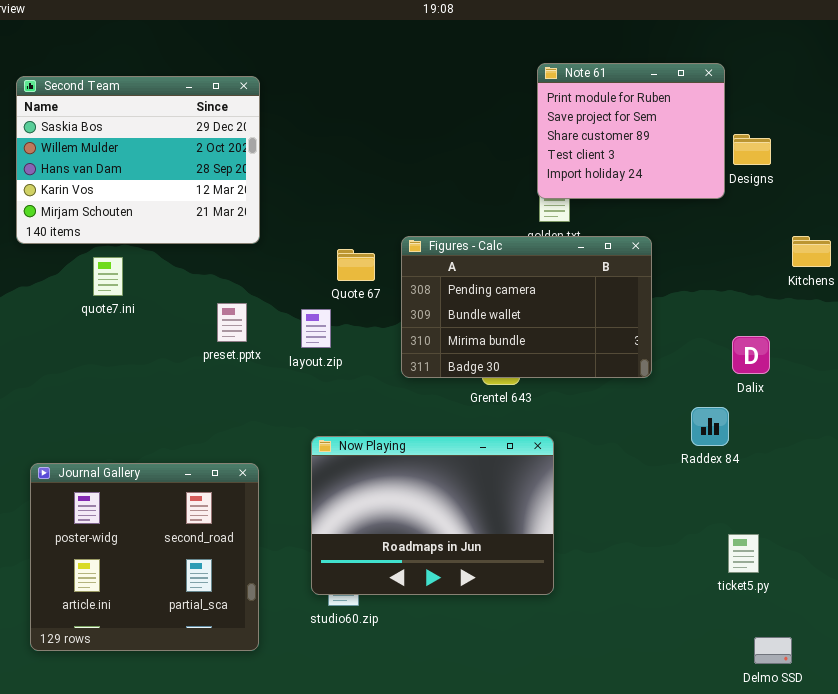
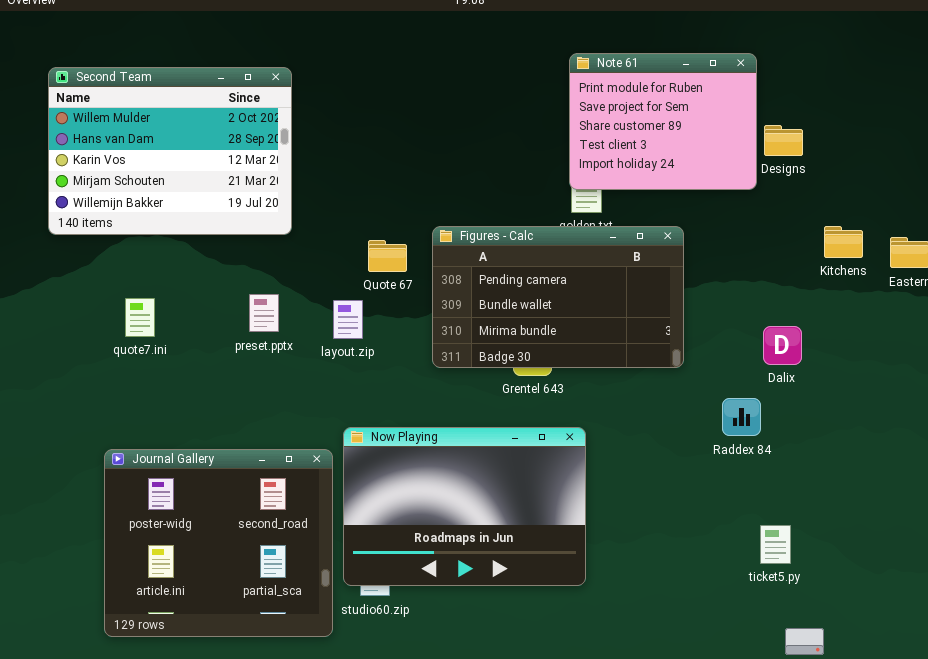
Second Team: [16,76,260,244] -> [48,67,292,235], scrolled down 1 row
quote7.ini: [93,257,123,296] -> [125,298,155,337], moved
Journal Gallery: [30,463,259,651] -> [104,449,333,637], moved

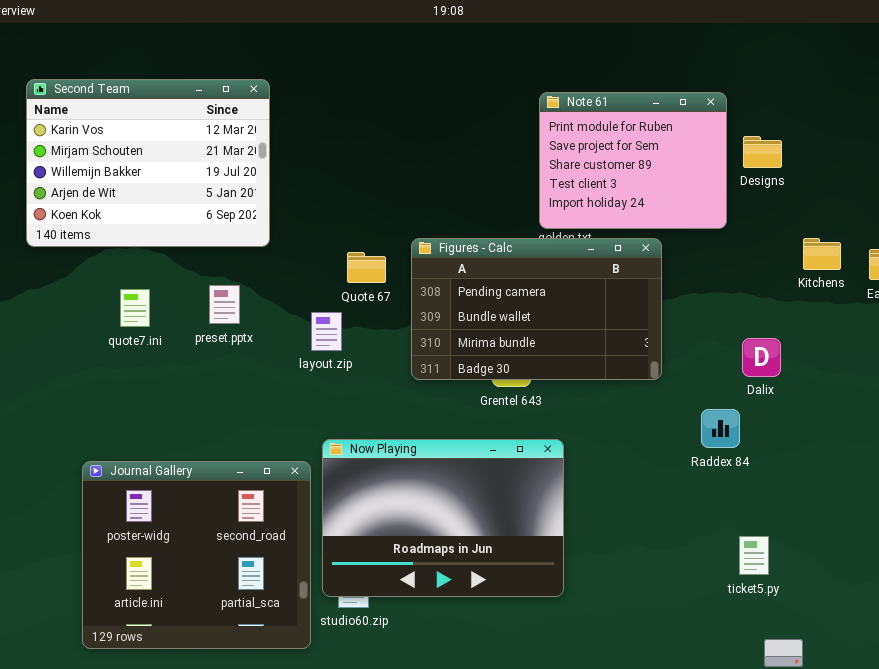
Note 61: [569,53,757,190] -> [539,92,727,229], moved
Second Team: [48,67,292,235] -> [26,79,270,247], scrolled down 2 rows
preset.pptx: [249,294,279,332] -> [209,285,240,324], moved
quote7.ini: [125,298,155,337] -> [120,289,150,327], moved

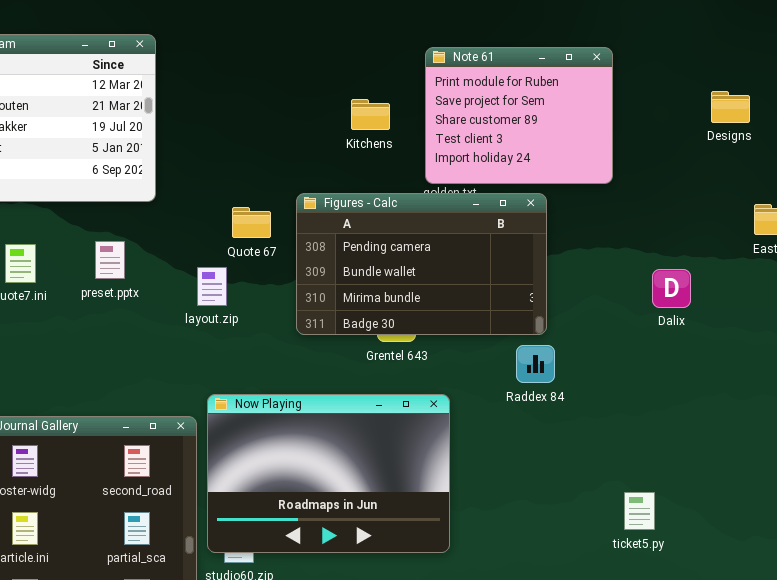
Designs: [743,136,782,168] -> [711,91,750,123], moved
Kitchens: [803,238,841,270] -> [351,99,390,130], moved
Dalix: [742,338,781,377] -> [652,269,691,308], moved
Raddex 84: [701,409,740,448] -> [516,345,555,383], moved

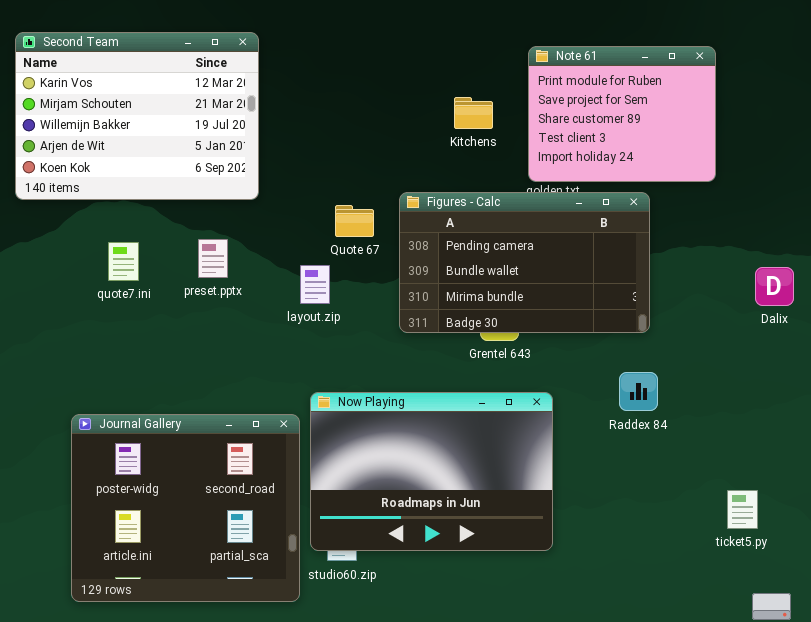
Raddex 84: [516,345,555,383] -> [619,372,658,411], moved

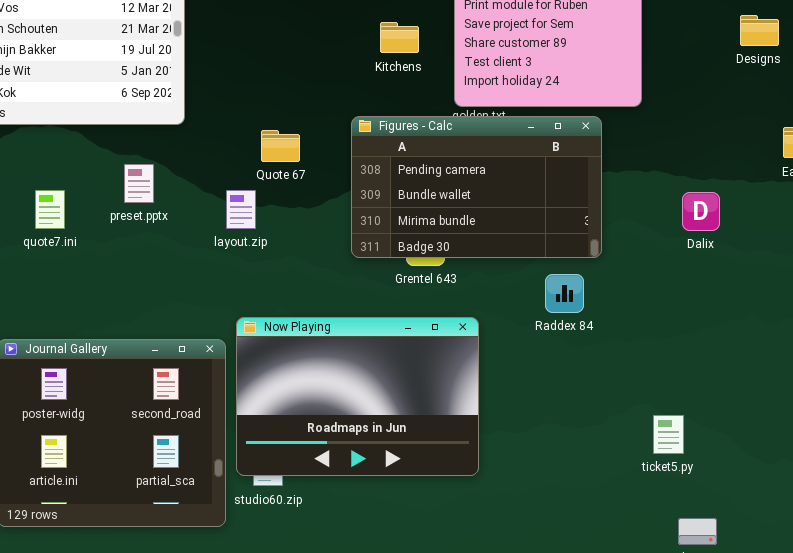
Figures - Calc: [399,192,650,333] -> [351,116,602,258], moved
quote7.ini: [108,242,139,281] -> [35,190,65,229], moved
Raddex 84: [619,372,658,411] -> [545,274,584,313], moved

